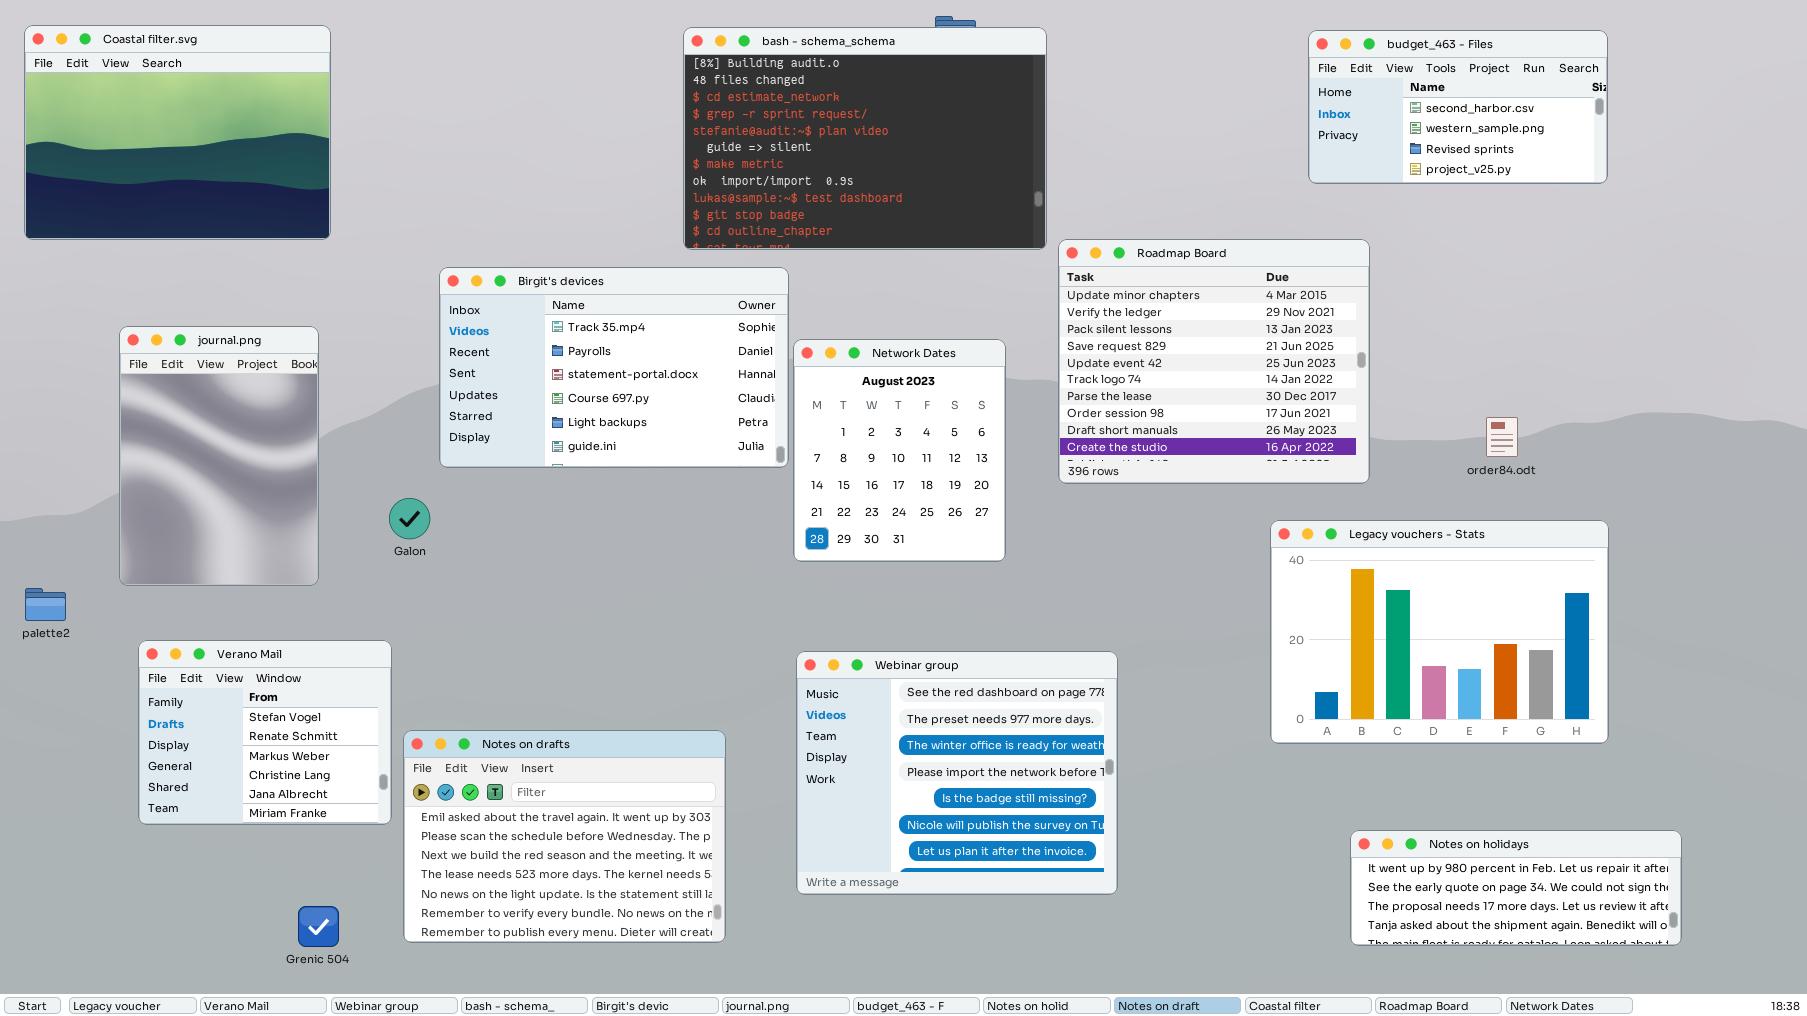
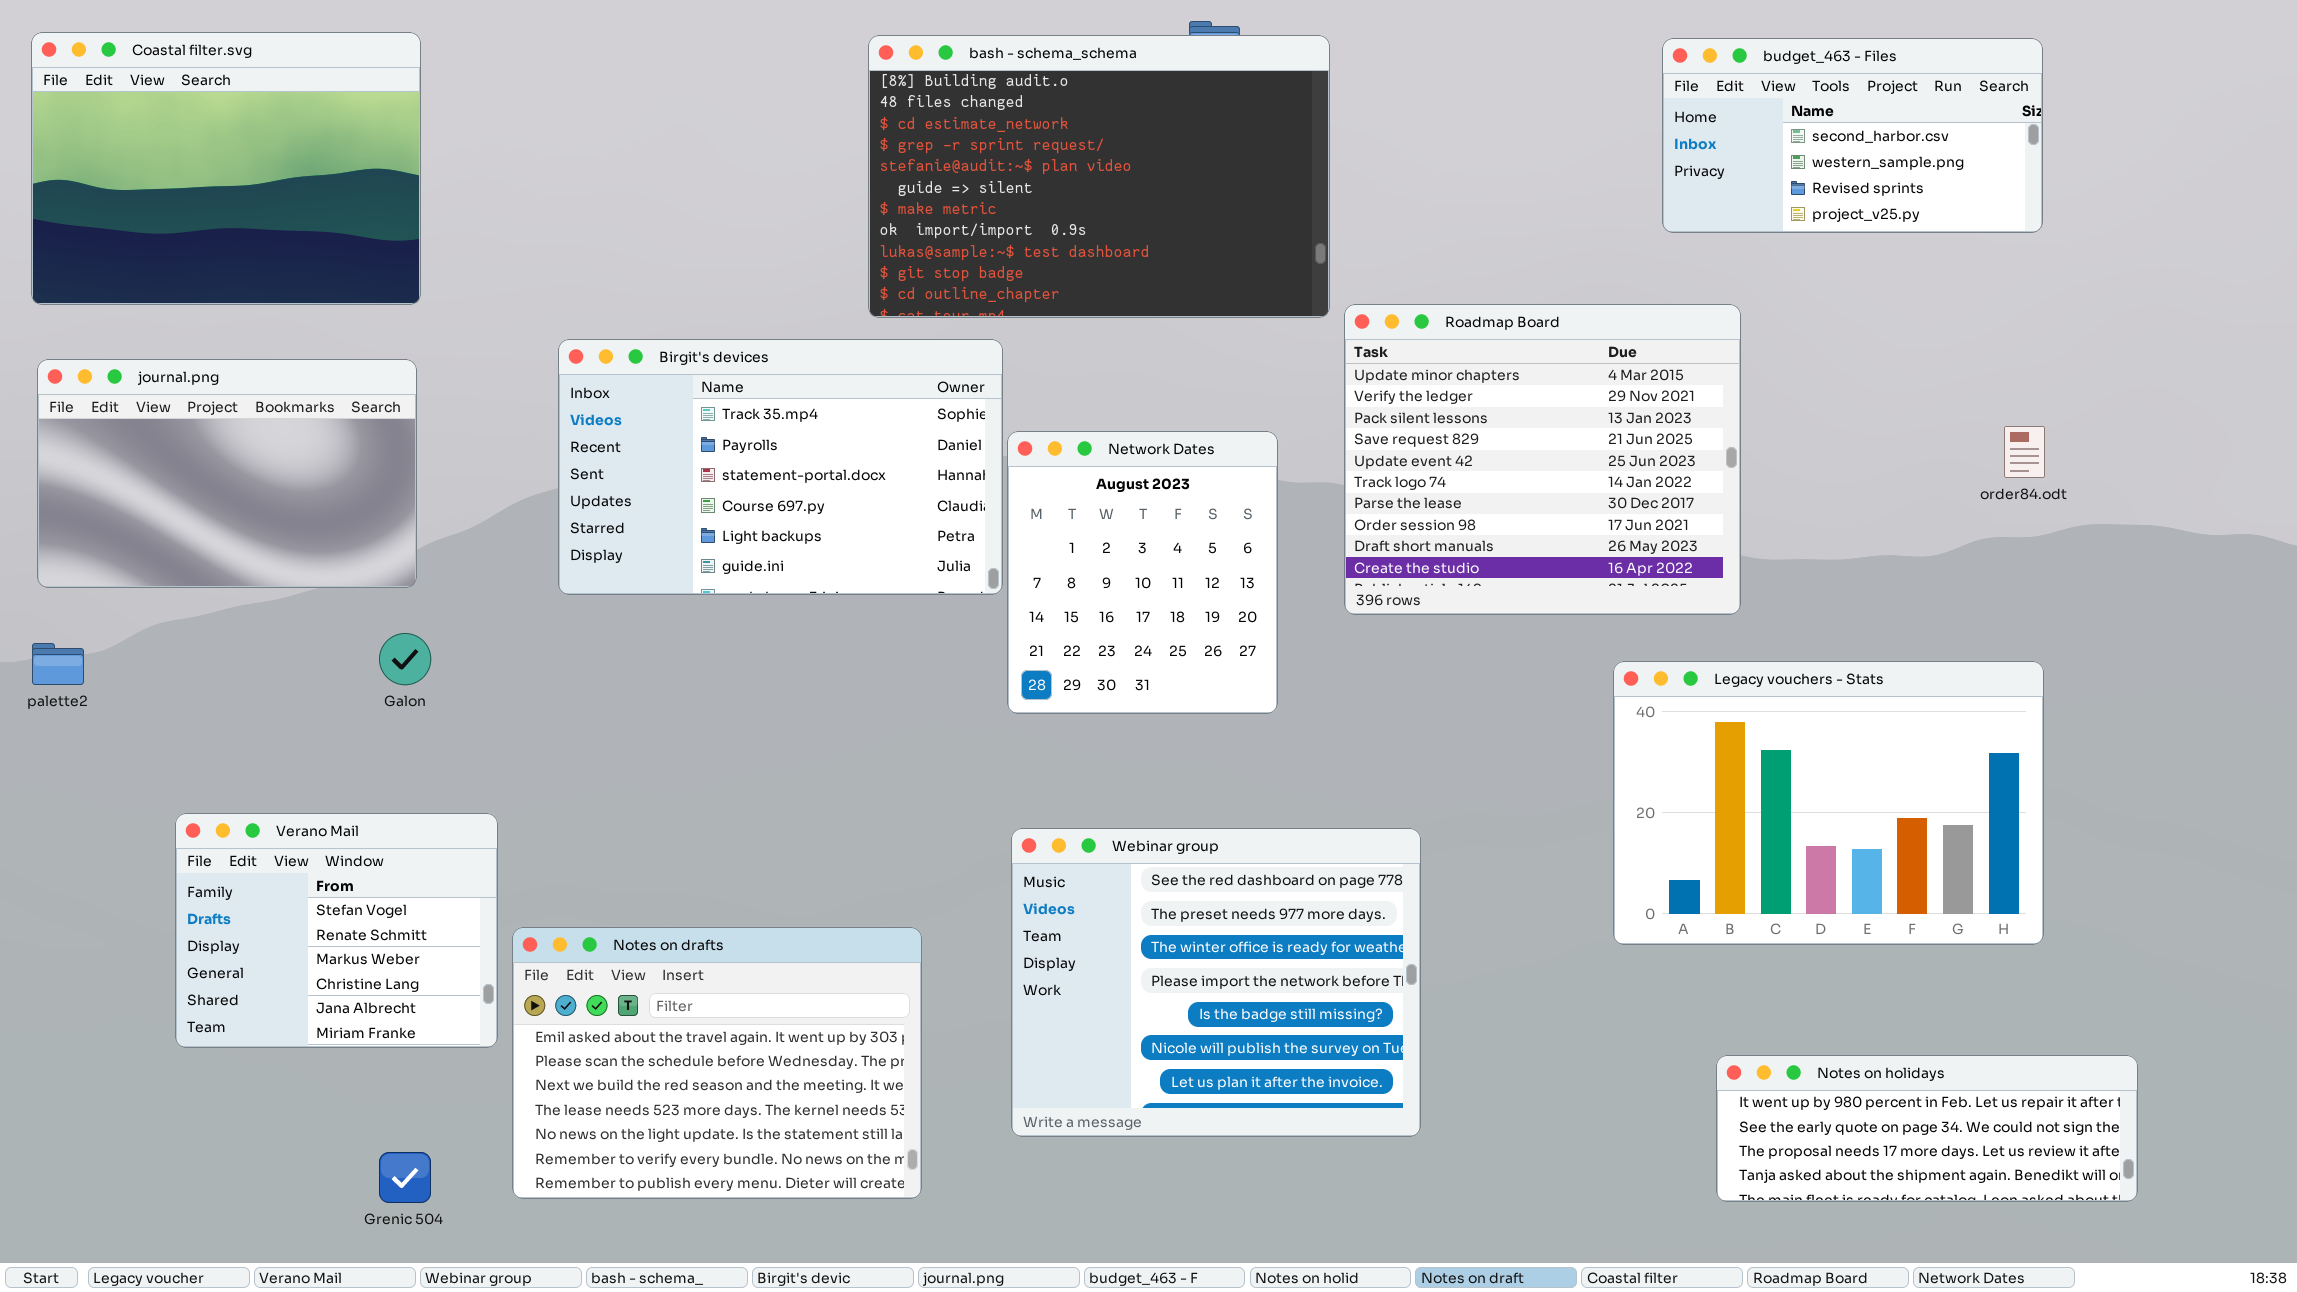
journal.png: [119,326,319,586] -> [37,359,417,588], moved, resized
order84.odt: [1486,417,1518,457] -> [2004,426,2045,478], moved
Galon: [389,498,430,539] -> [379,633,431,685], moved
palette2: [25,588,66,621] -> [32,643,84,685], moved

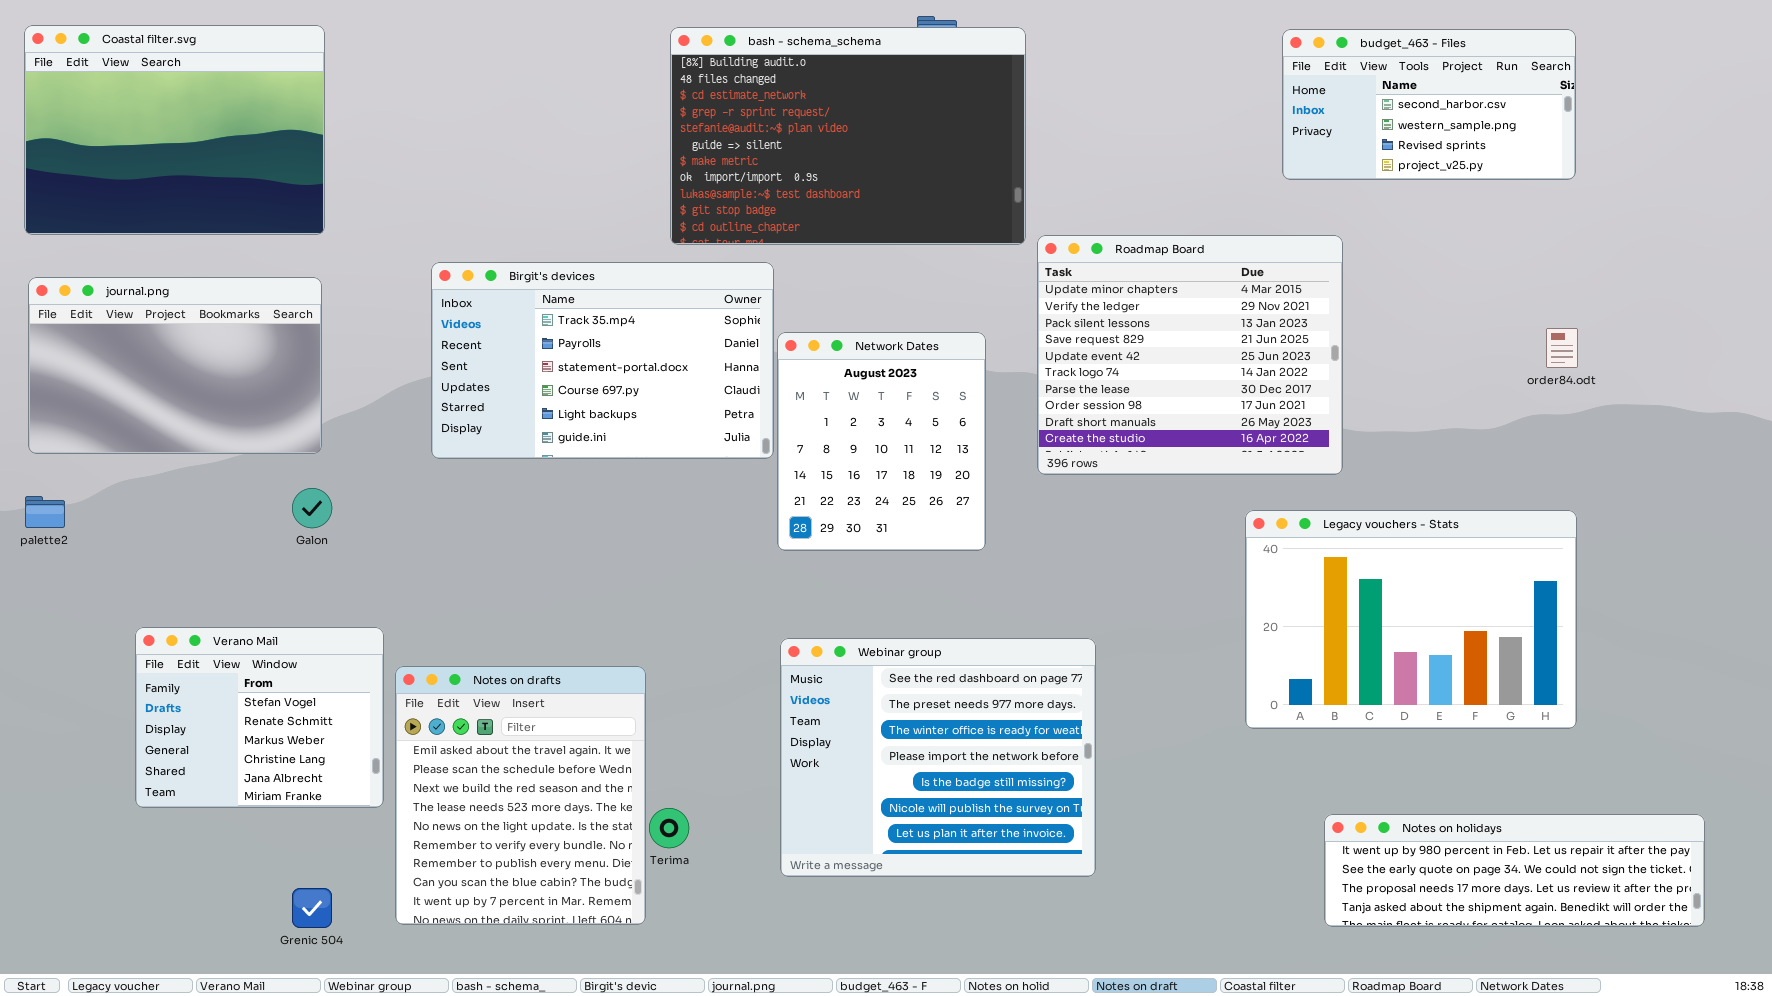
Notes on drafts: [512,927,922,1199] -> [395,666,646,925], resized
Notes on holidays: [1716,1055,2138,1202] -> [1324,814,1705,927], resized

